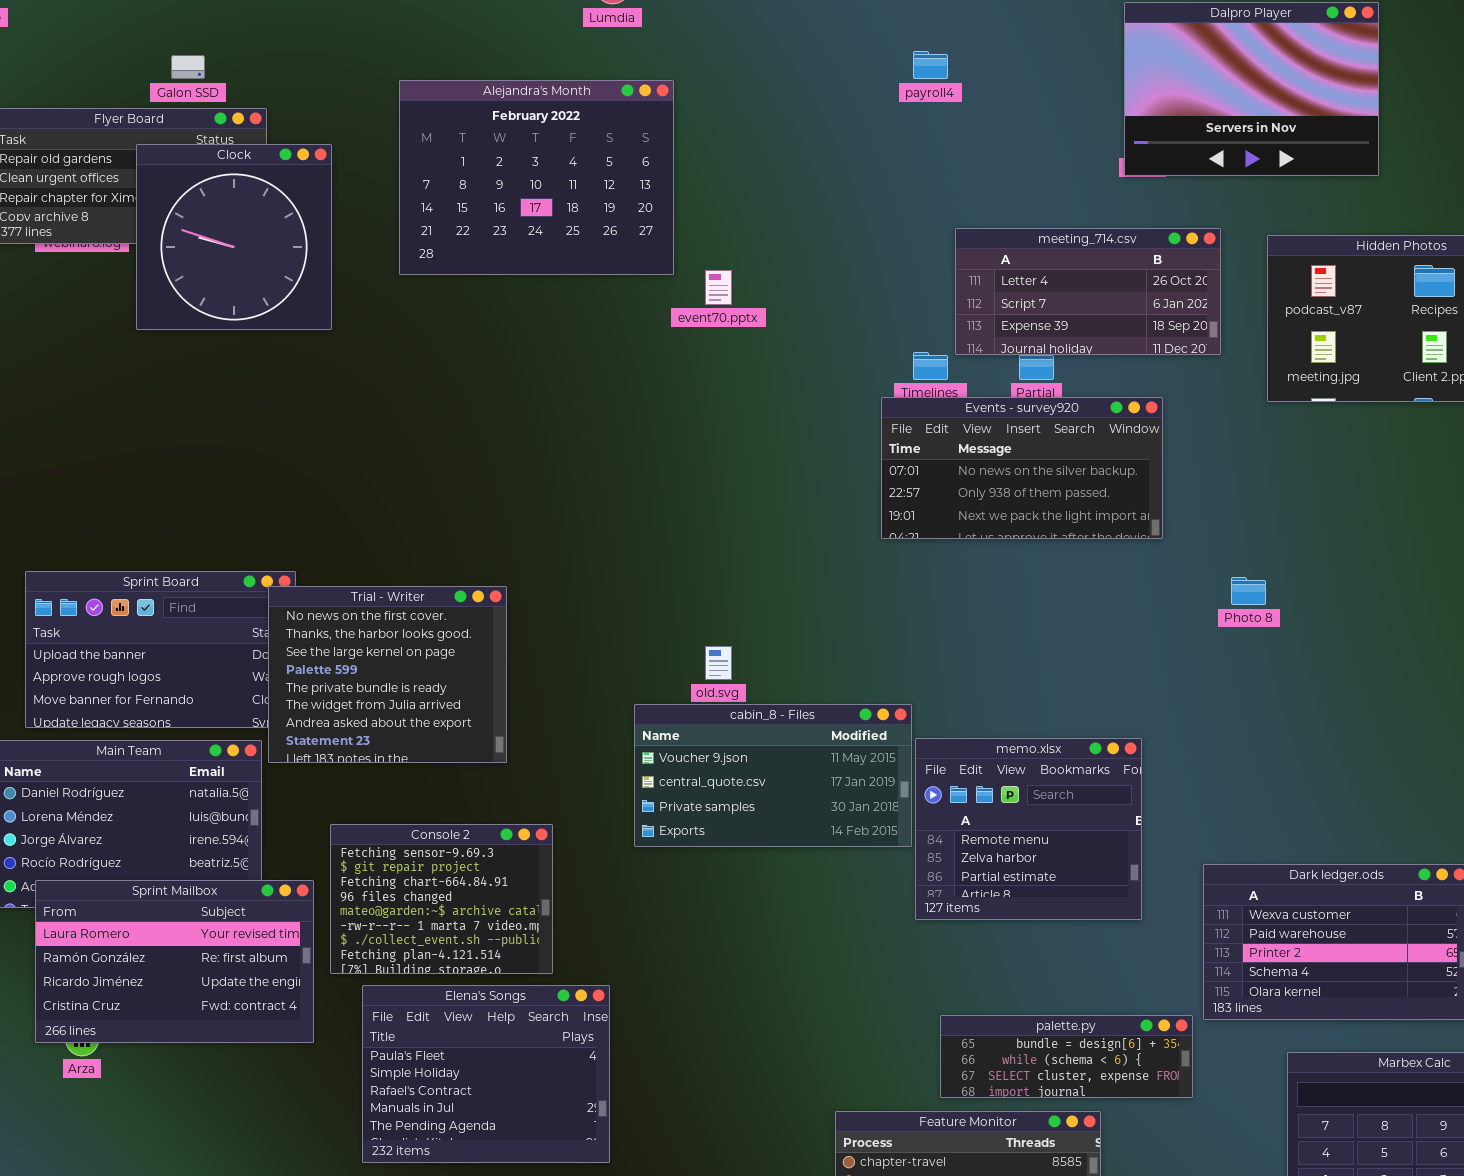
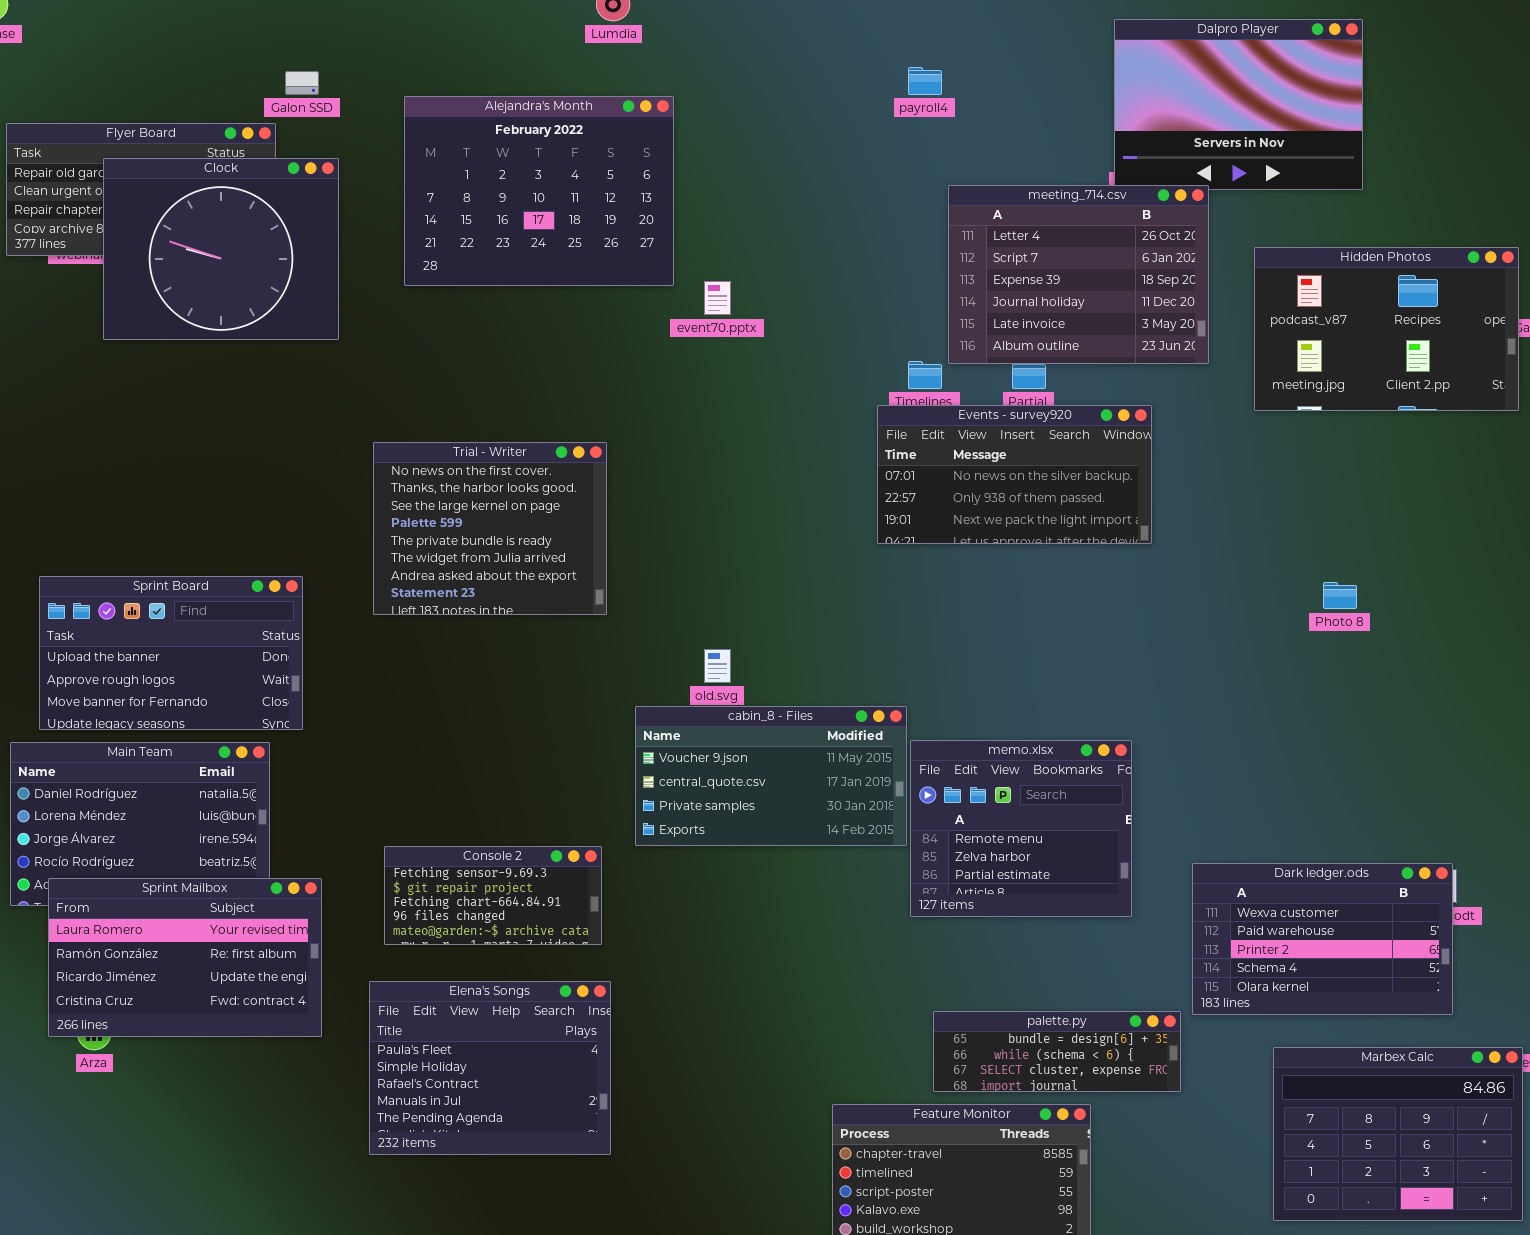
Galon SSD: [171,55,205,79] -> [285,71,319,95], moved
Clock: [136,144,332,330] -> [103,158,339,340], resized
meeting_714.csv: [955,228,1221,355] -> [948,185,1209,364], resized
Photo 8: [1231,577,1266,605] -> [1323,582,1357,609], moved
Trial - Writer: [268,586,507,763] -> [373,442,607,615], moved
Console 2: [330,824,553,974] -> [384,846,602,945], moved, resized

